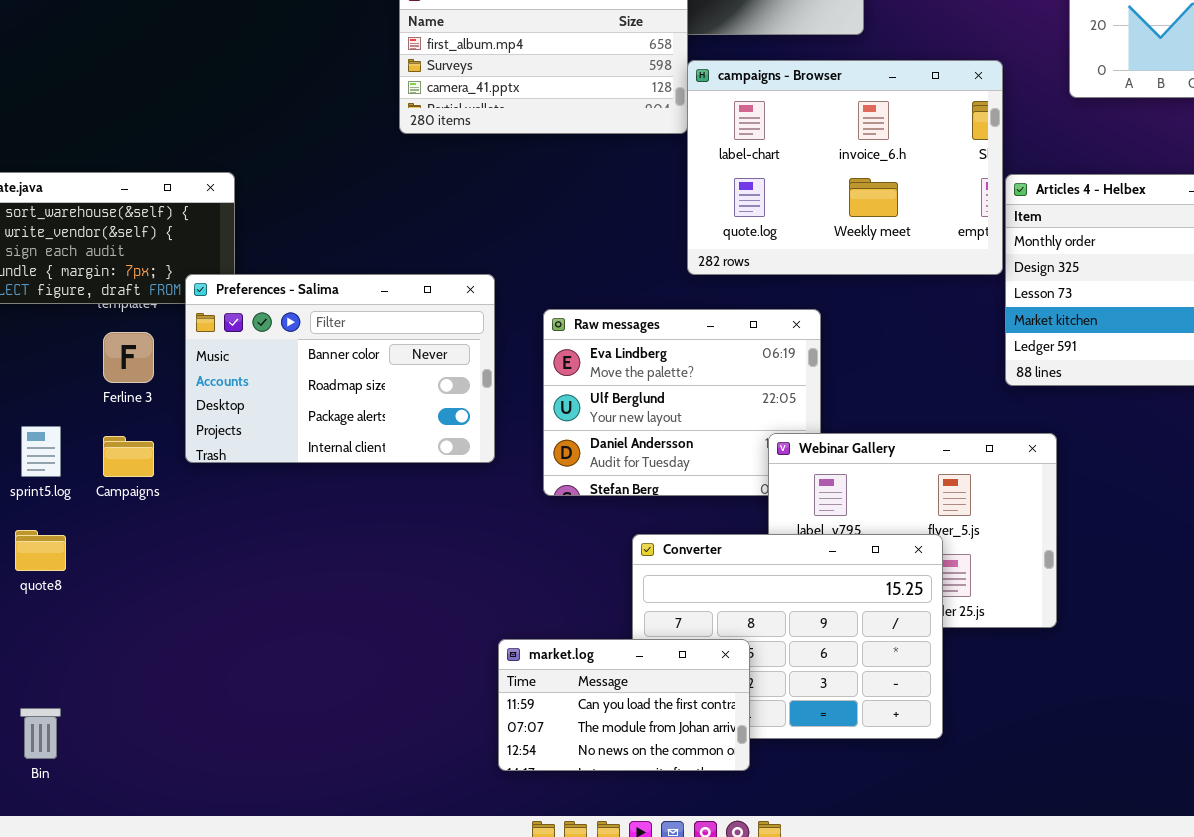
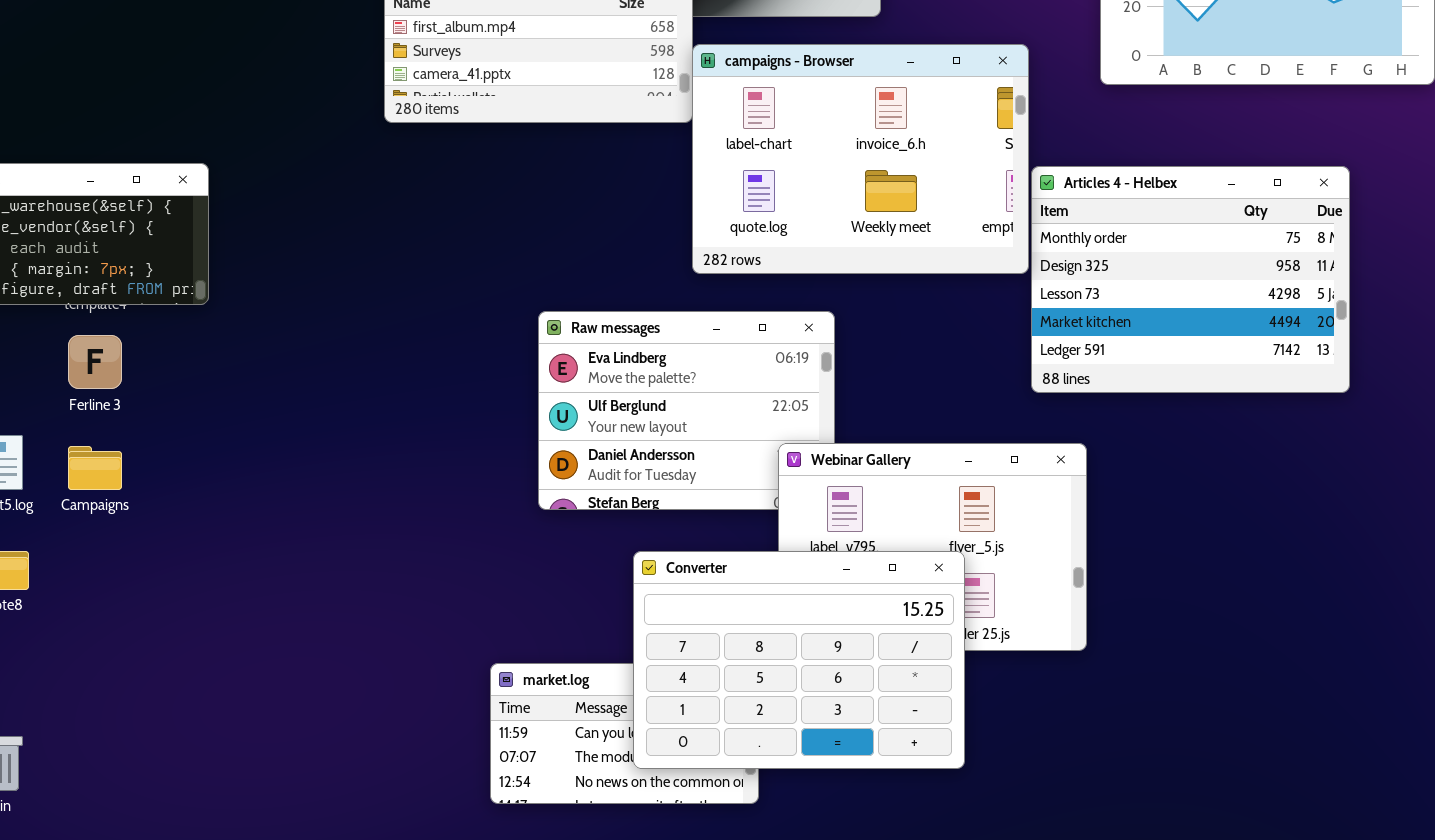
Preferences - Salima: [185,274,495,463] -> none, closed
Converter: [632,534,943,739] -> [633,551,965,769], raised

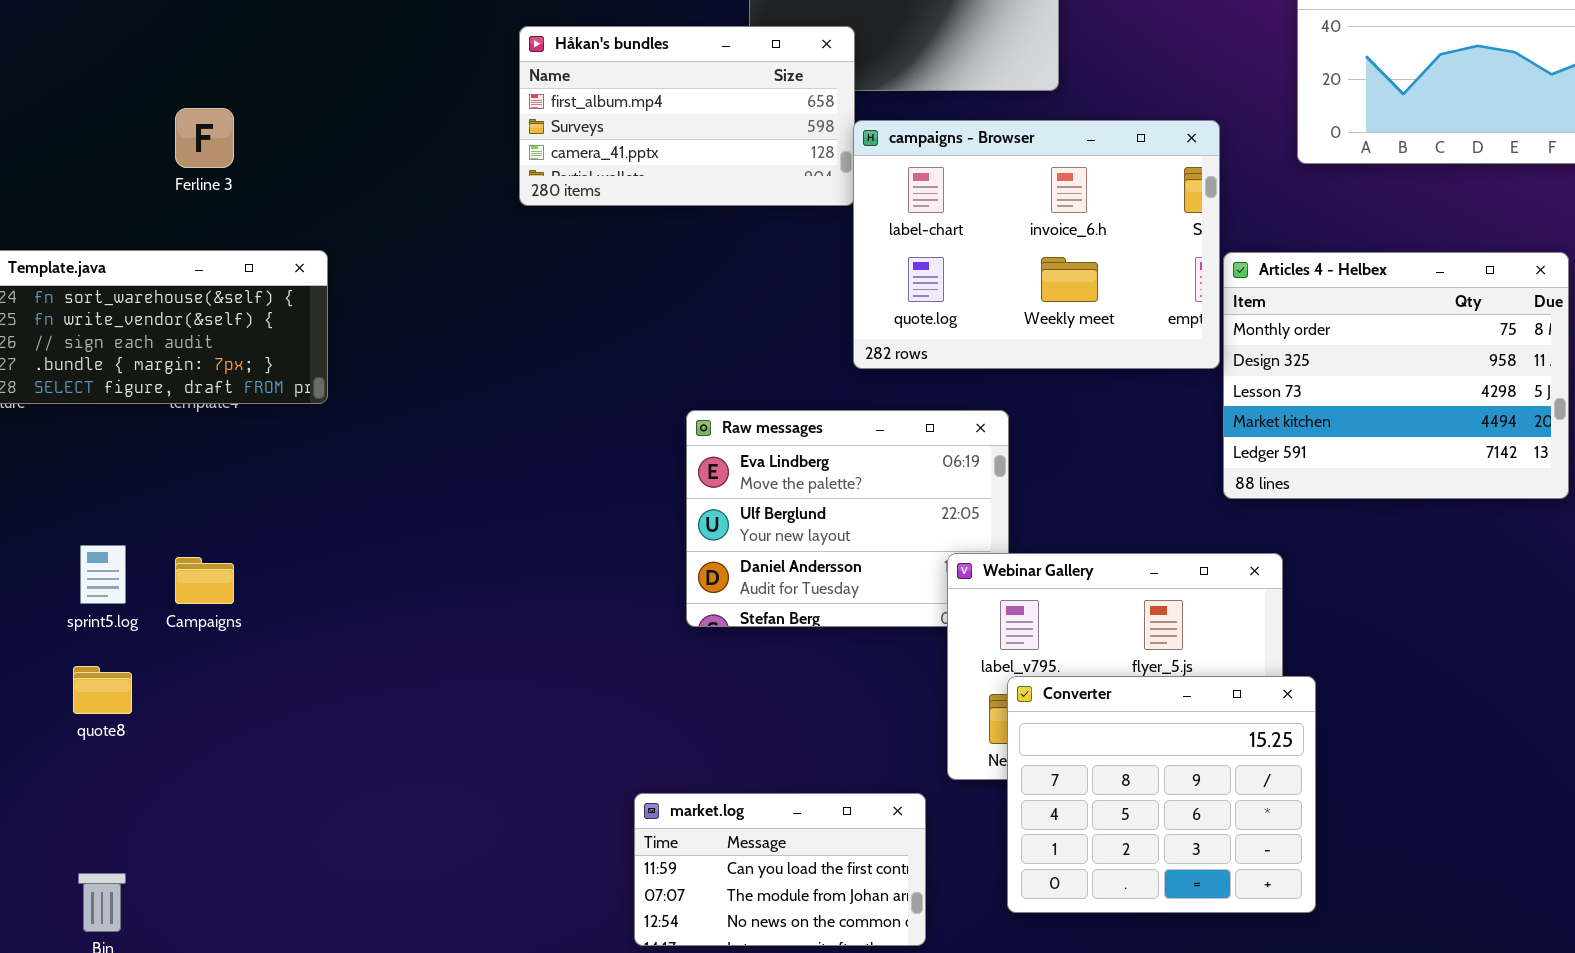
Ferline 3: [68,335,122,389] -> [175,108,234,168], moved
Converter: [633,551,965,769] -> [1007,676,1316,913], moved, resized

